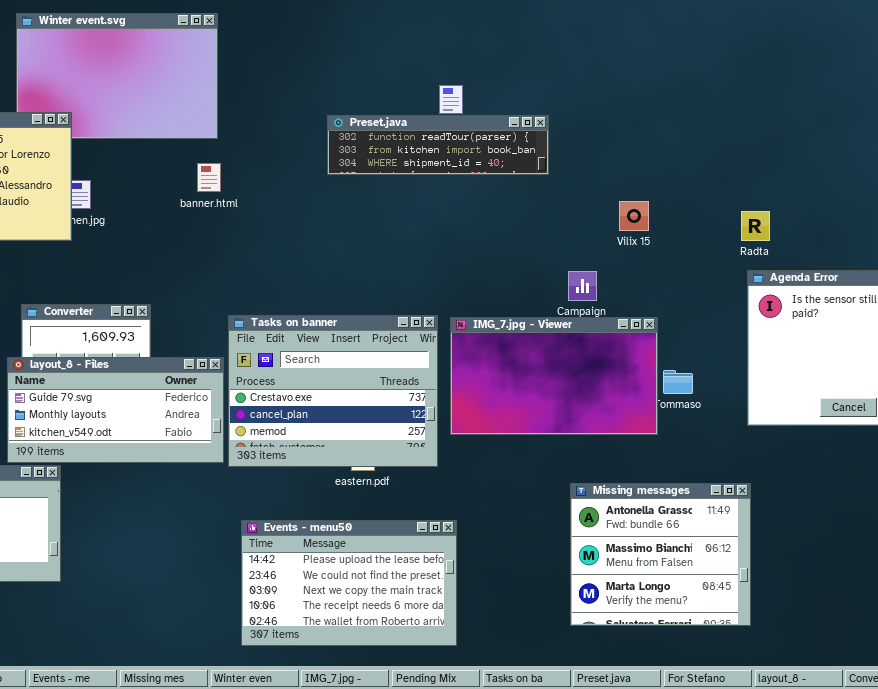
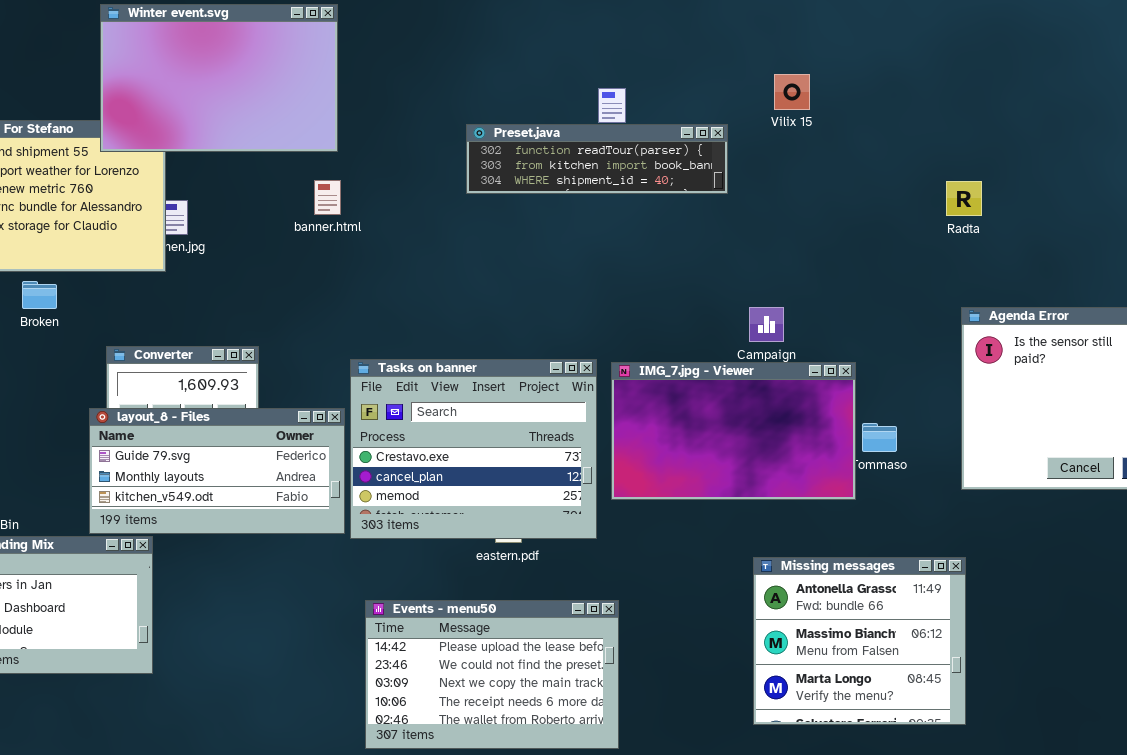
Winter event.svg: [16,13,218,139] -> [100,4,338,152], raised
Vilix 15: [619,201,649,231] -> [774,74,810,110], moved
Radta: [741,211,770,241] -> [946,181,982,216], moved

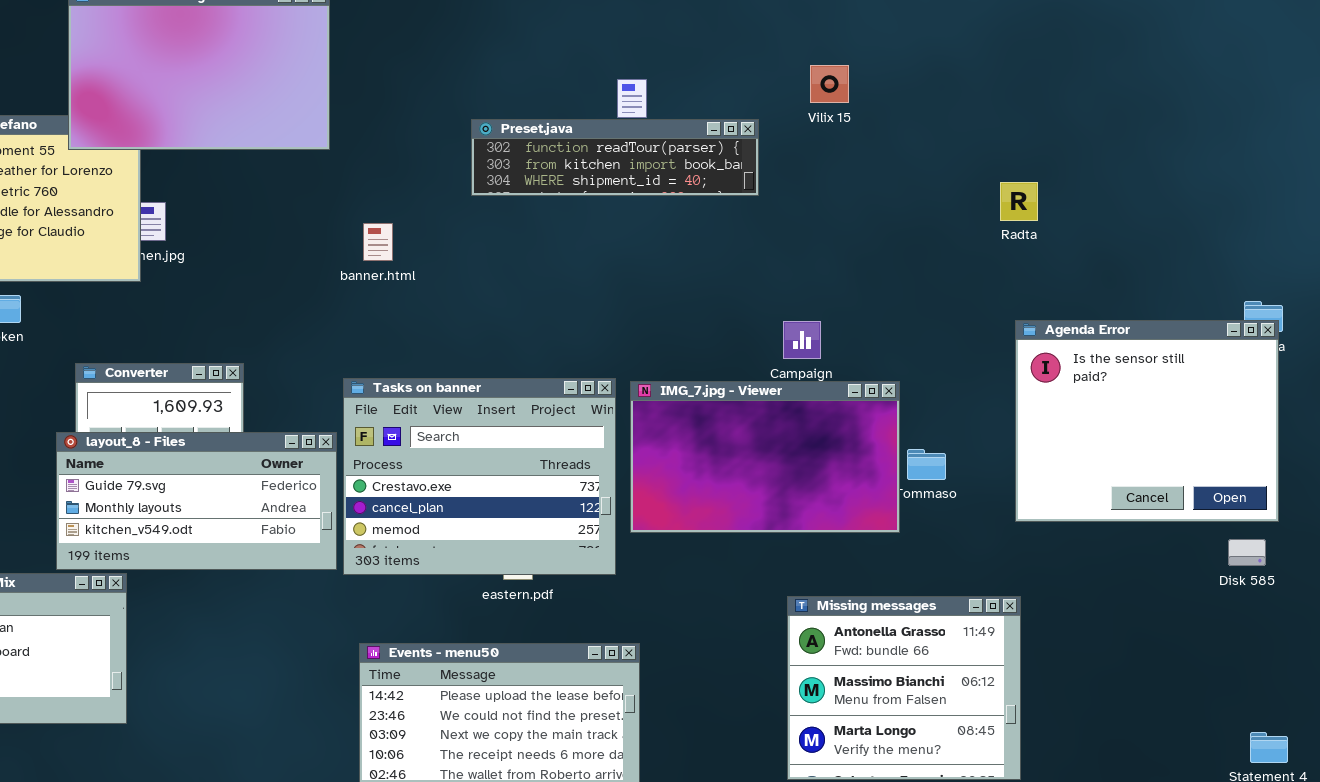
banner.html: [314,180,341,215] -> [363,223,393,261], moved

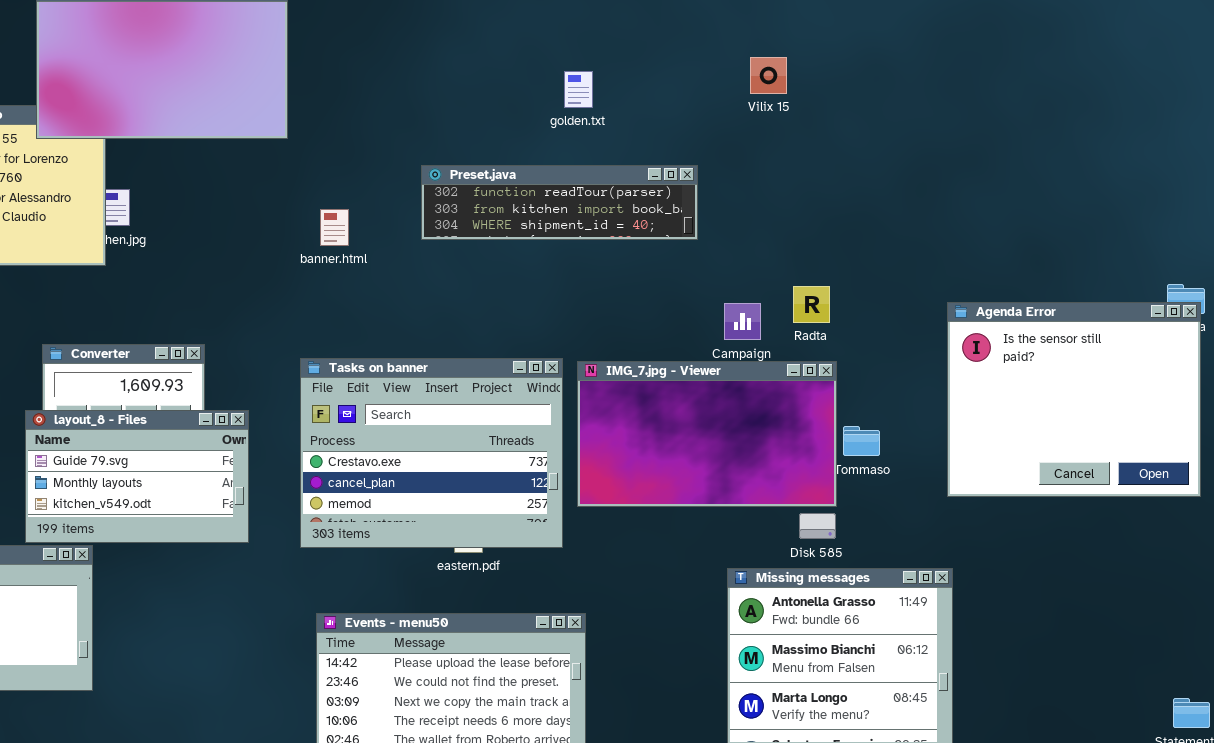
Preset.java: [471,119,759,196] -> [421,165,698,240], moved
Radta: [1000,182,1038,221] -> [793,286,830,323], moved
layout_8 - Files: [56,432,337,570] -> [25,410,249,543], resized
Disk 585: [1228,539,1266,566] -> [799,513,836,539], moved

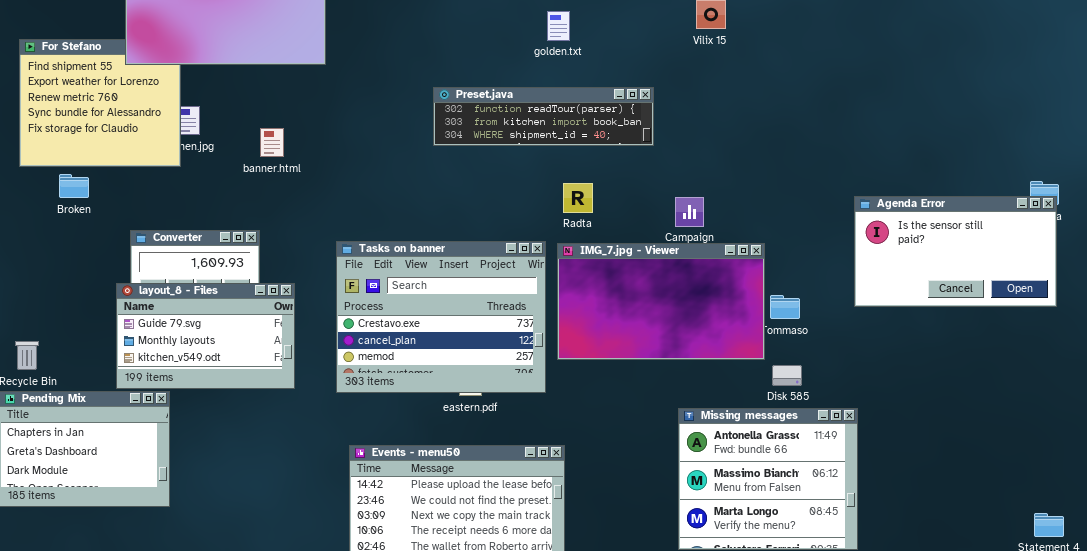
banner.html: [320,209,349,246] -> [260,128,284,157], moved
Radta: [793,286,830,323] -> [563,183,593,213], moved
Agenda Error: [947,302,1201,497] -> [854,196,1057,307], resized
Disk 585: [799,513,836,539] -> [772,365,802,386], moved

